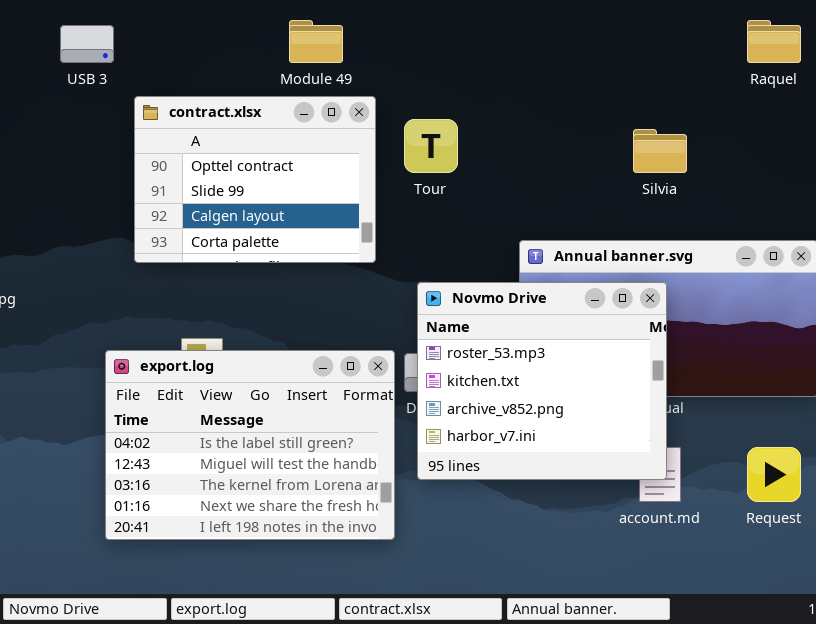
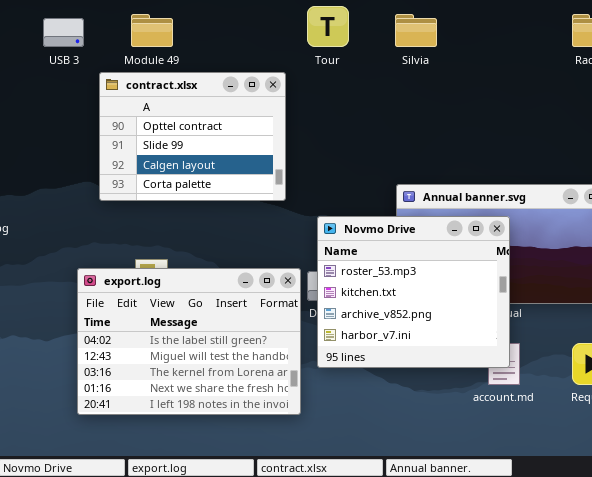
Module 49: [289,20,343,63] -> [131,14,173,47], moved
Tour: [404,119,458,173] -> [307,6,349,47], moved
Silvia: [633,129,687,173] -> [395,14,437,47], moved

